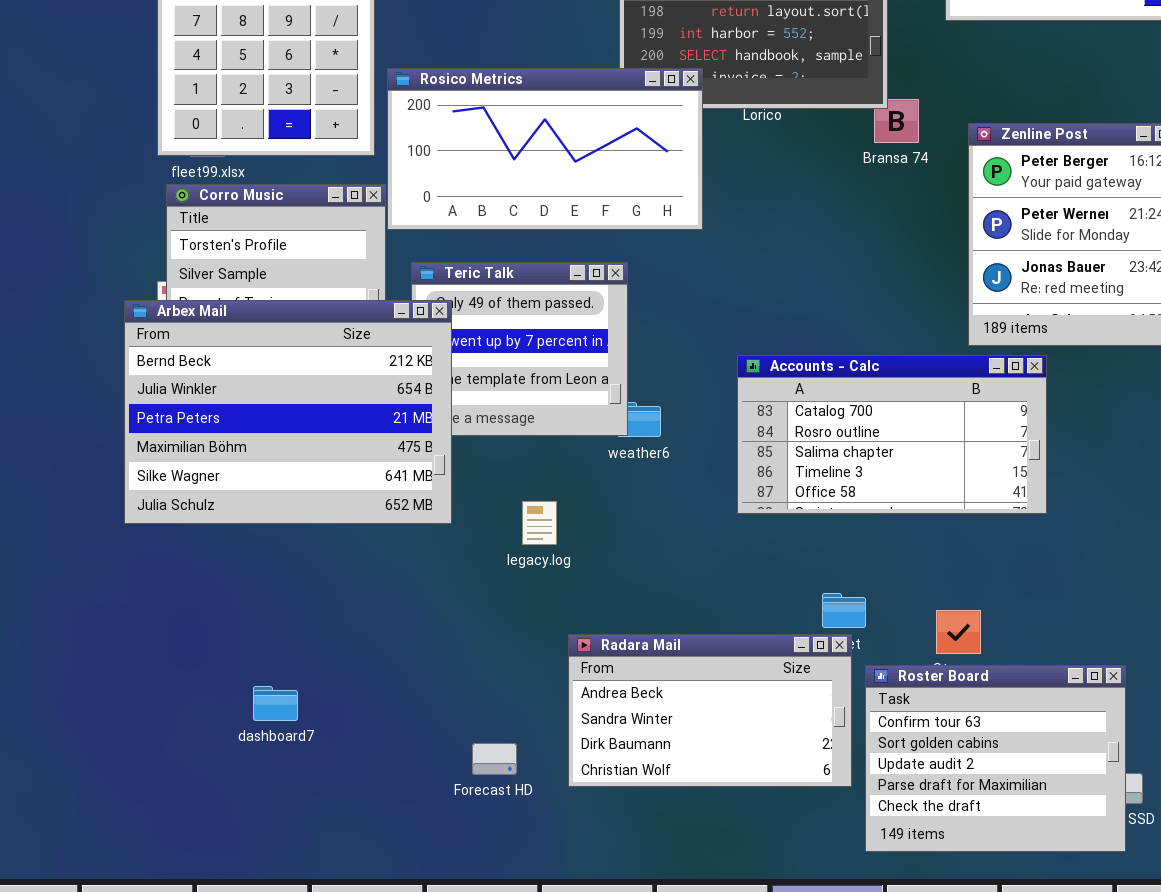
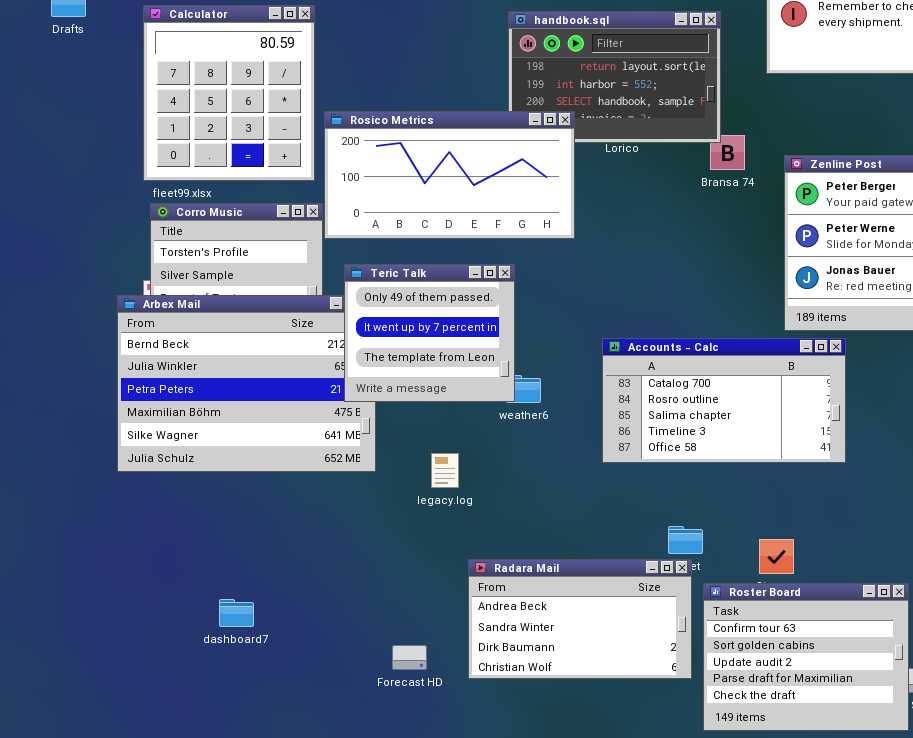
Teric Talk: [411,262,628,436] -> [344,264,515,402], raised

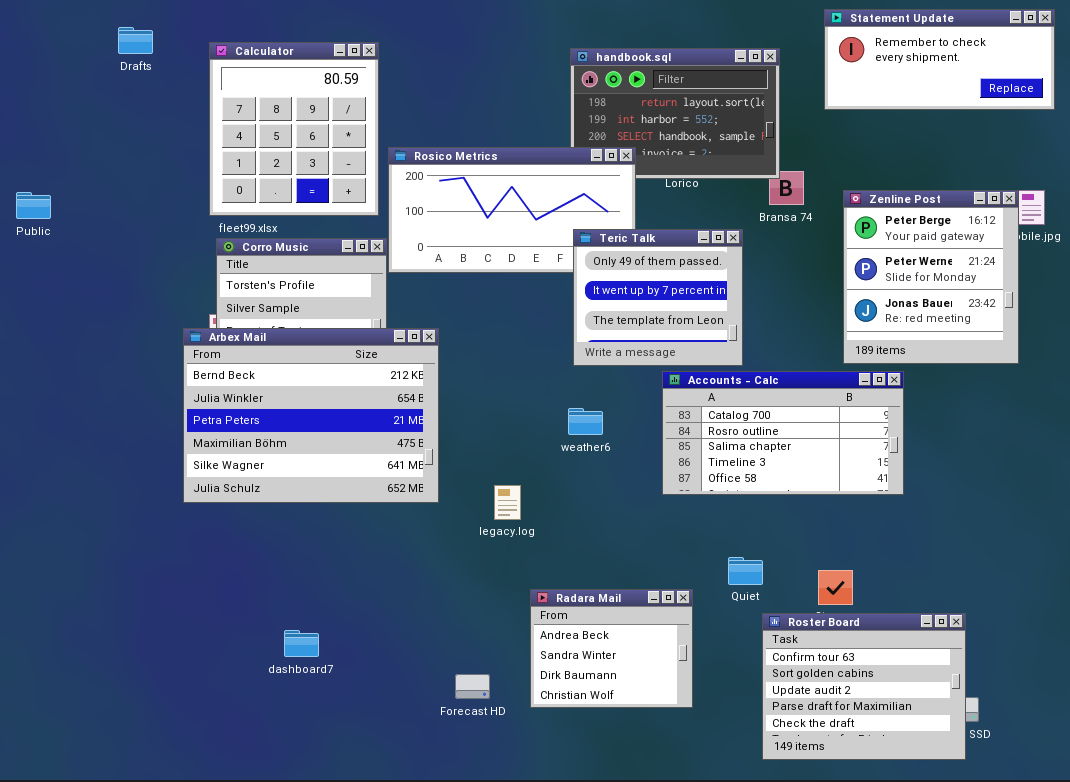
Teric Talk: [344,264,515,402] -> [573,229,743,366], moved
Radara Mail: [468,559,692,679] -> [530,589,693,708], resized

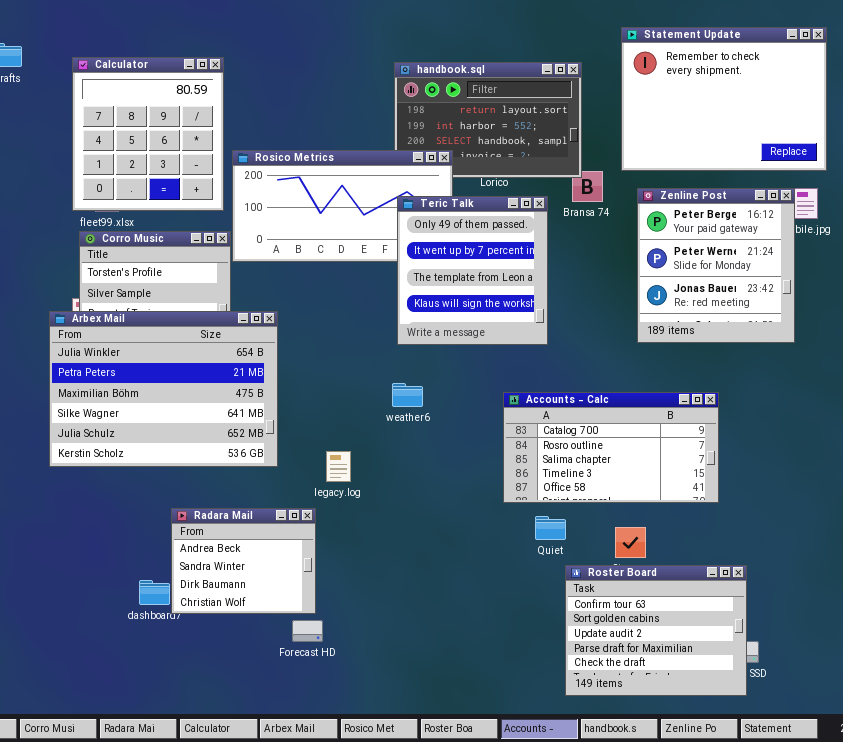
Statement Update: [824,9,1055,110] -> [621,27,827,171], resized
Teric Talk: [573,229,743,366] -> [397,196,548,345], resized
Arbex Mail: [183,328,439,503] -> [49,311,278,467], scrolled down 1 row
Accounts - Calc: [662,371,904,495] -> [503,392,719,503], moved
Radara Mail: [530,589,693,708] -> [171,508,316,614], moved

